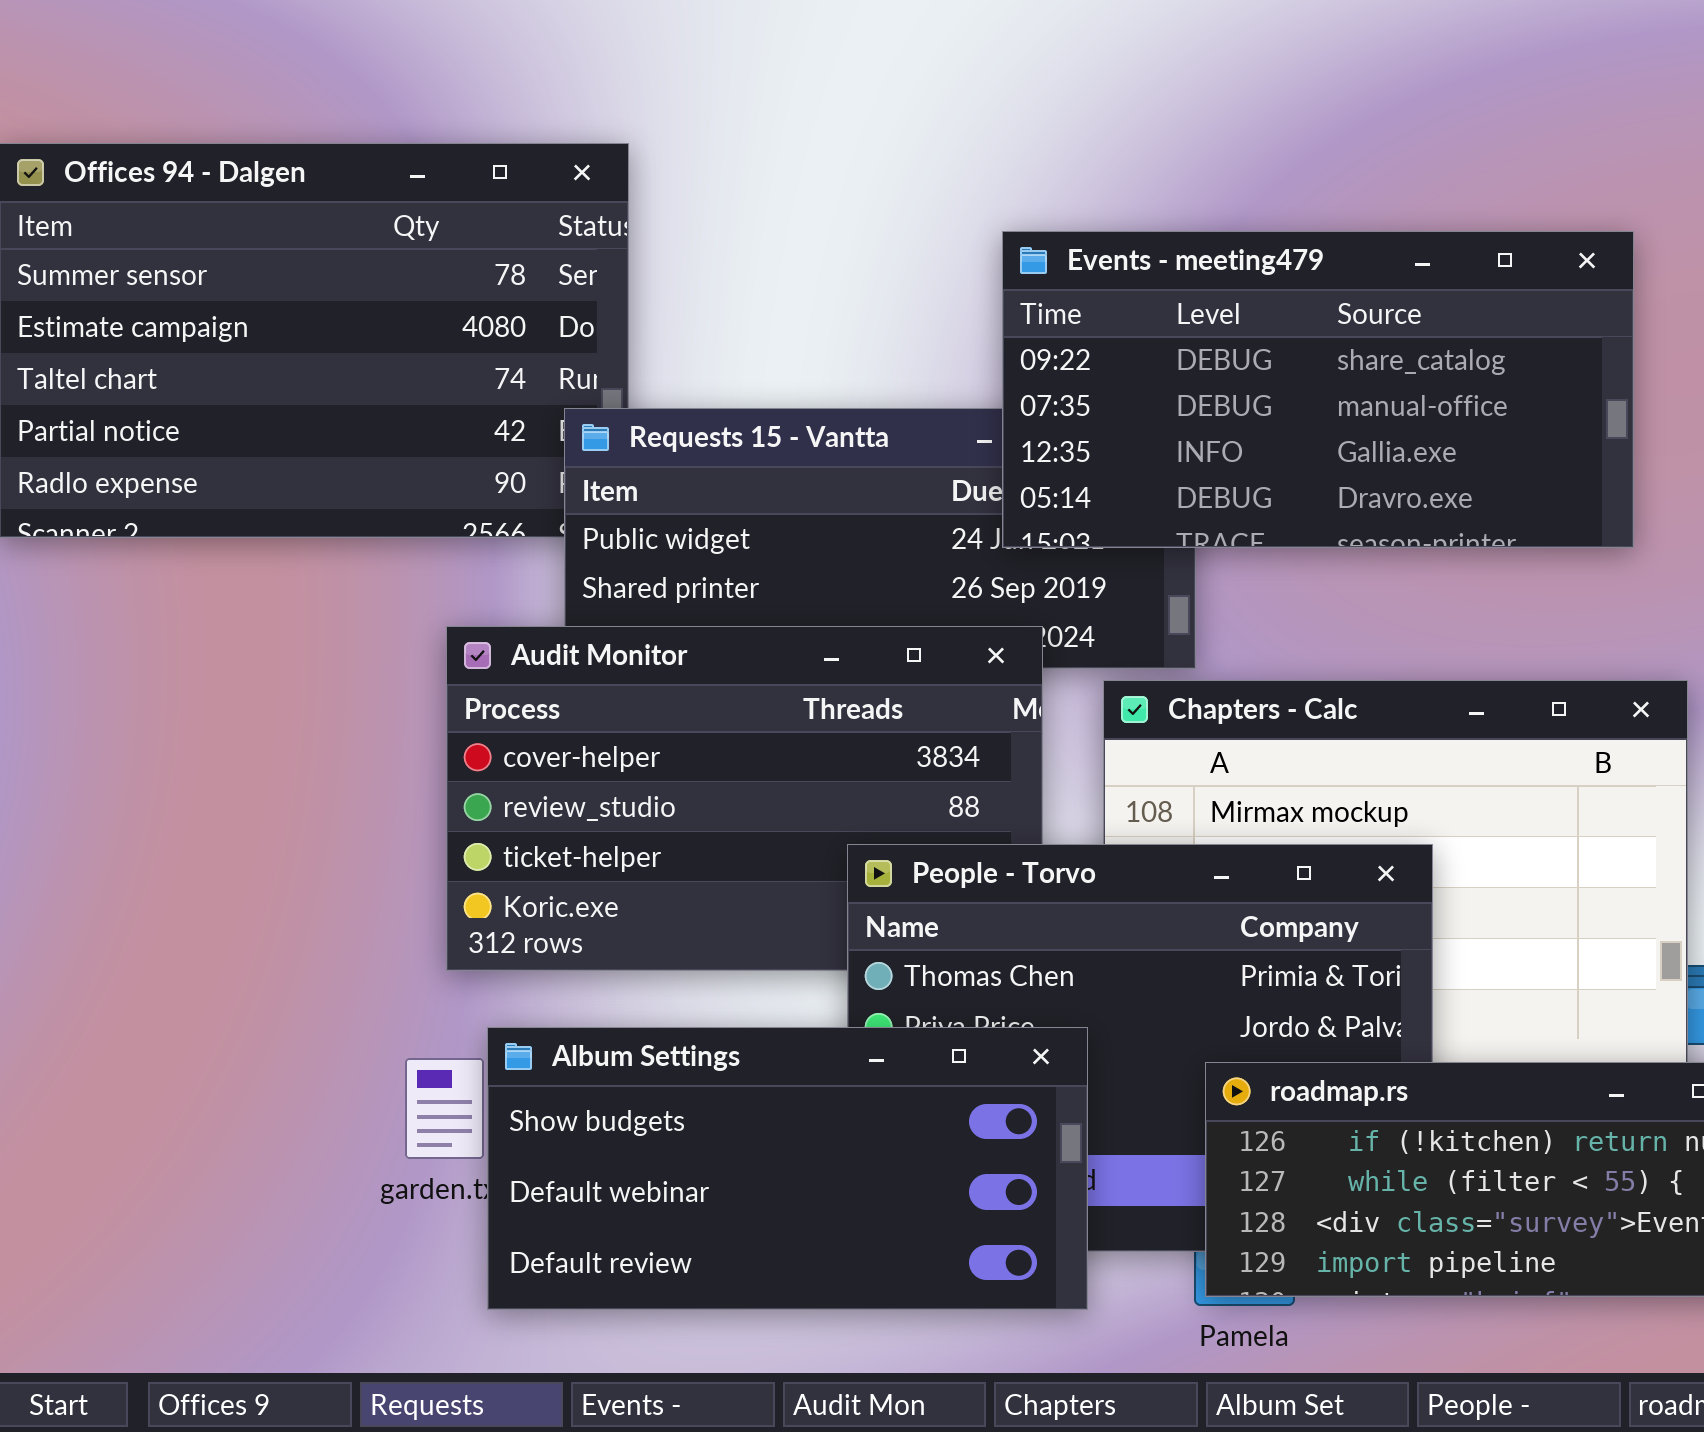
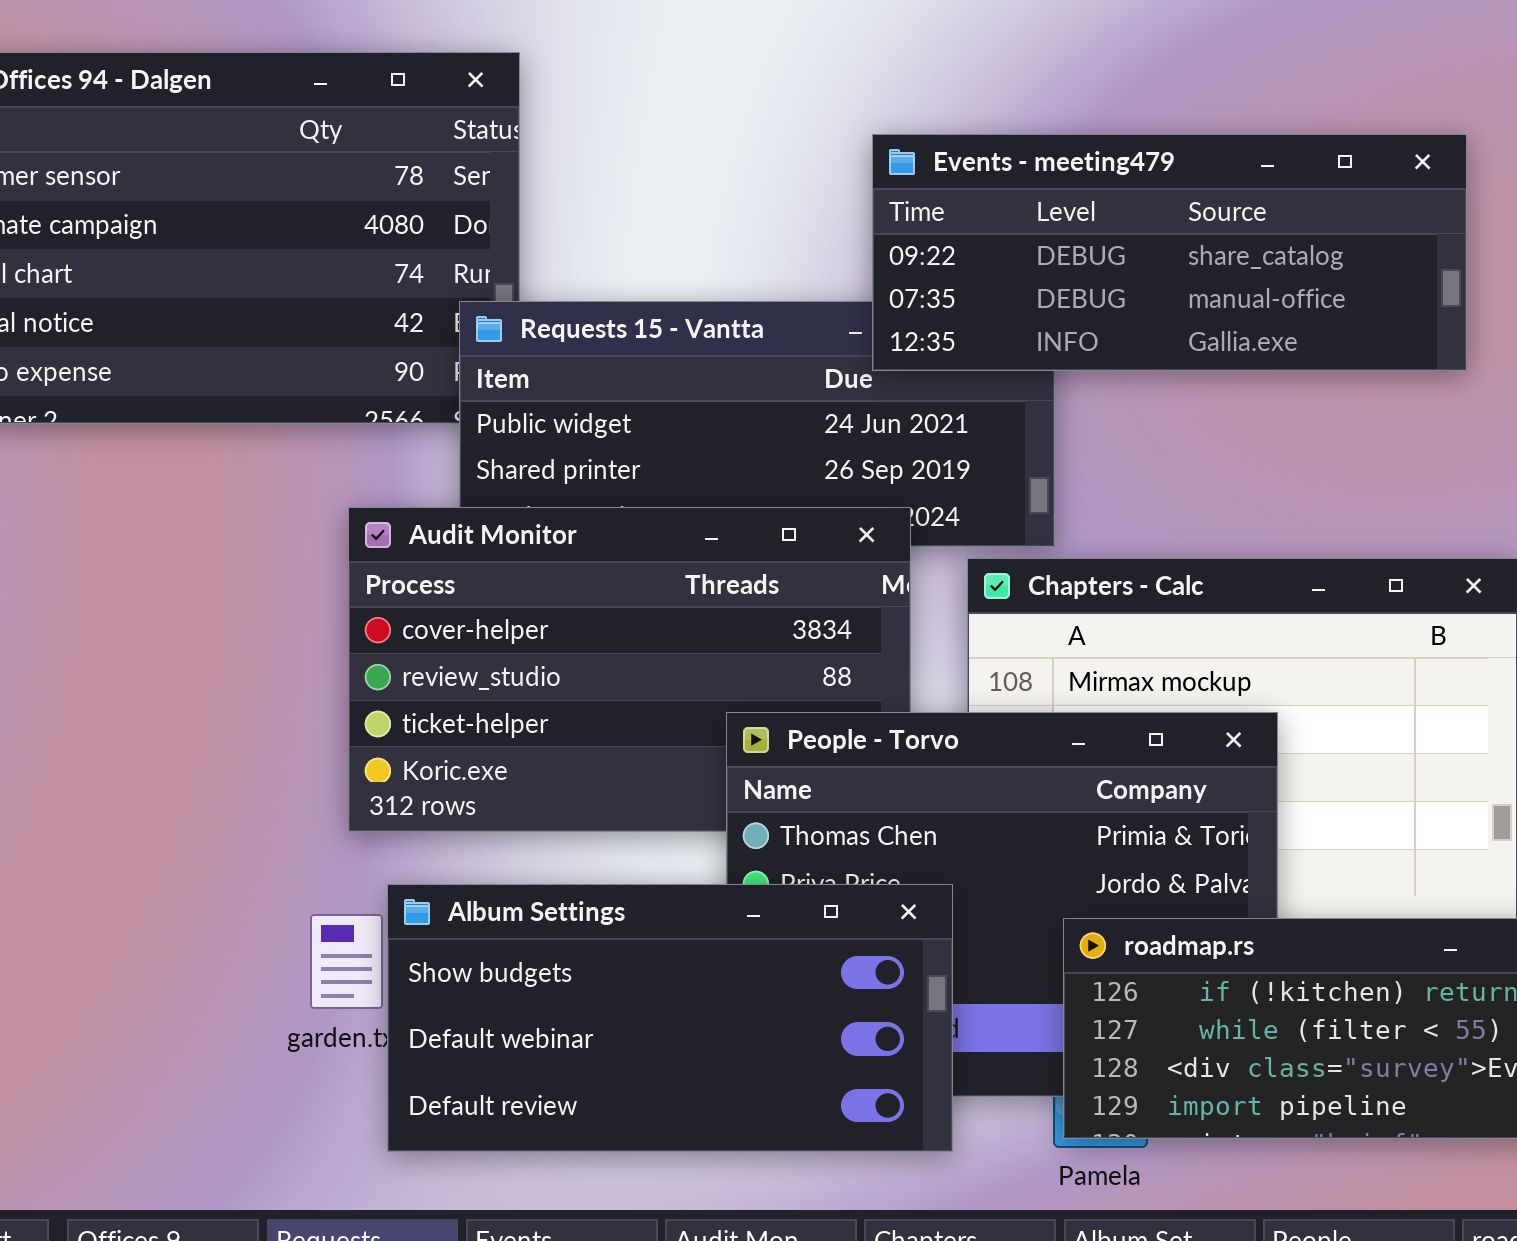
Events - meeting479: [1002,231,1634,548] -> [872,134,1467,371], resized

